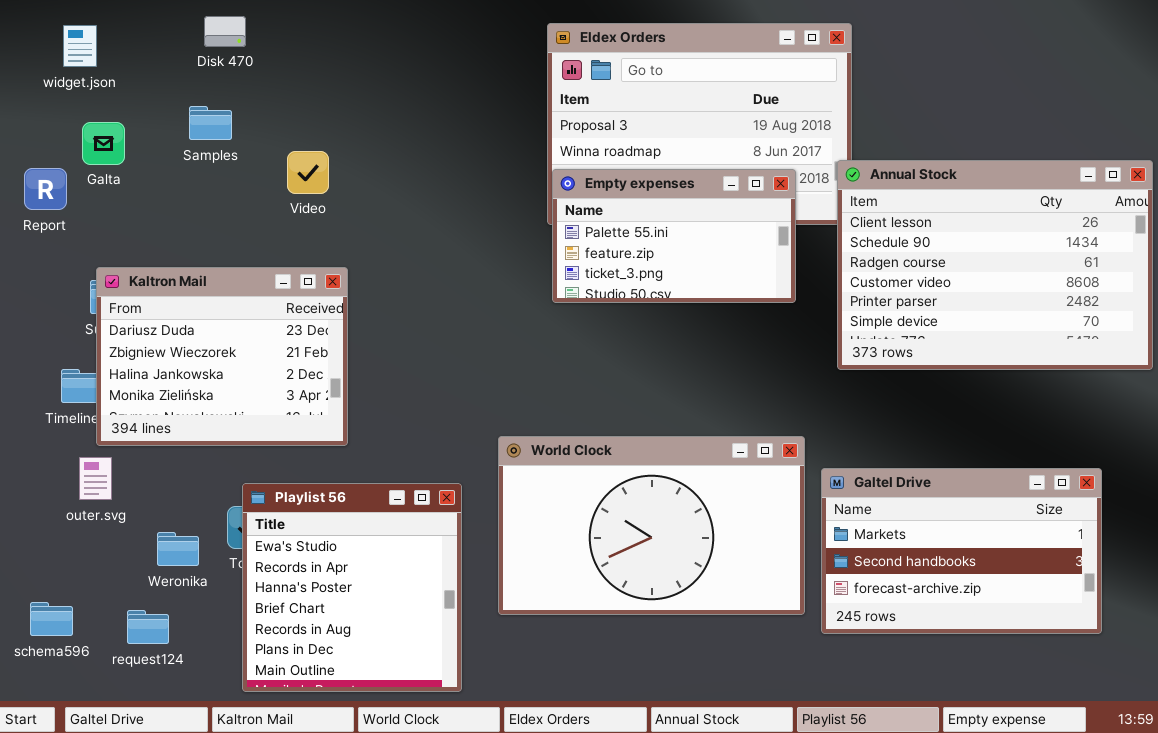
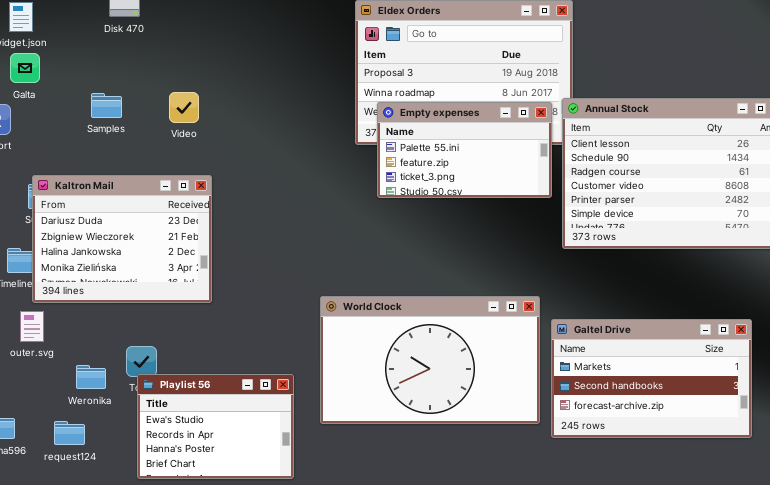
Samples: [189,106,232,140] -> [91,93,122,118], moved
Galta: [82,122,125,165] -> [10,53,40,83], moved
Empty expenses: [552,169,796,303] -> [377,102,552,198], moved
Playlist 56: [242,483,462,692] -> [137,374,294,479], resized

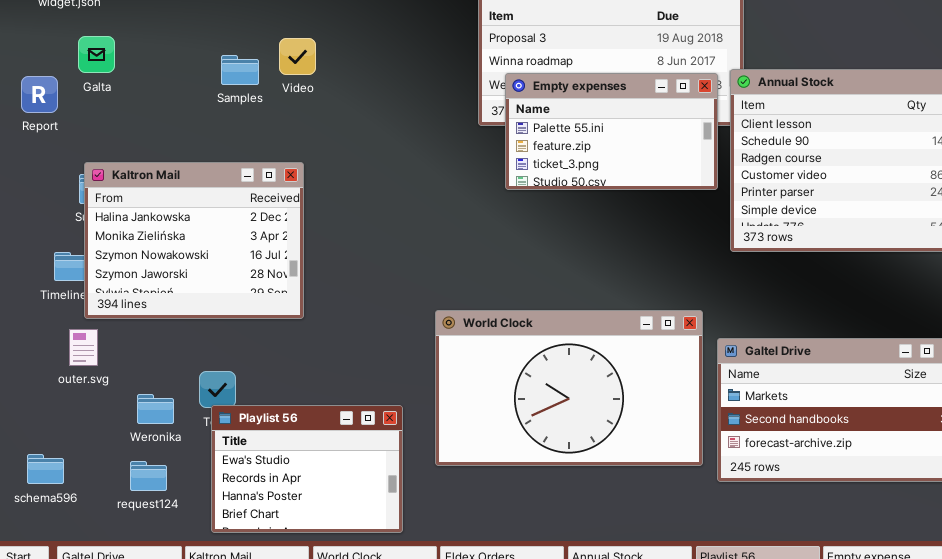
Galta: [10,53,40,83] -> [78,36,115,73], moved
Video: [169,92,199,123] -> [279,38,316,75], moved
Samples: [91,93,122,118] -> [221,55,259,85], moved
Kaltron Mail: [32,175,212,303] -> [84,162,304,319], scrolled down 2 rows
request124: [54,421,85,445] -> [130,461,167,491], moved

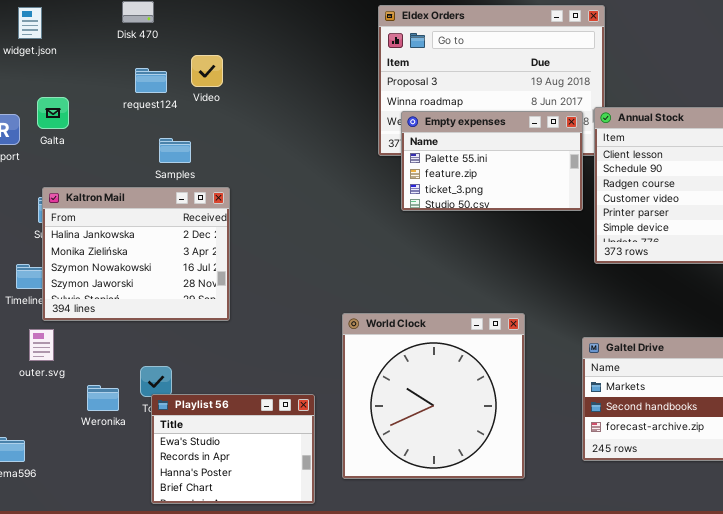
Galta: [78,36,115,73] -> [37,97,69,129], moved
Video: [279,38,316,75] -> [191,55,223,87], moved
Samples: [221,55,259,85] -> [159,138,191,163], moved
World Clock: [435,310,703,466] -> [342,313,525,479], resized
request124: [130,461,167,491] -> [135,68,167,93], moved

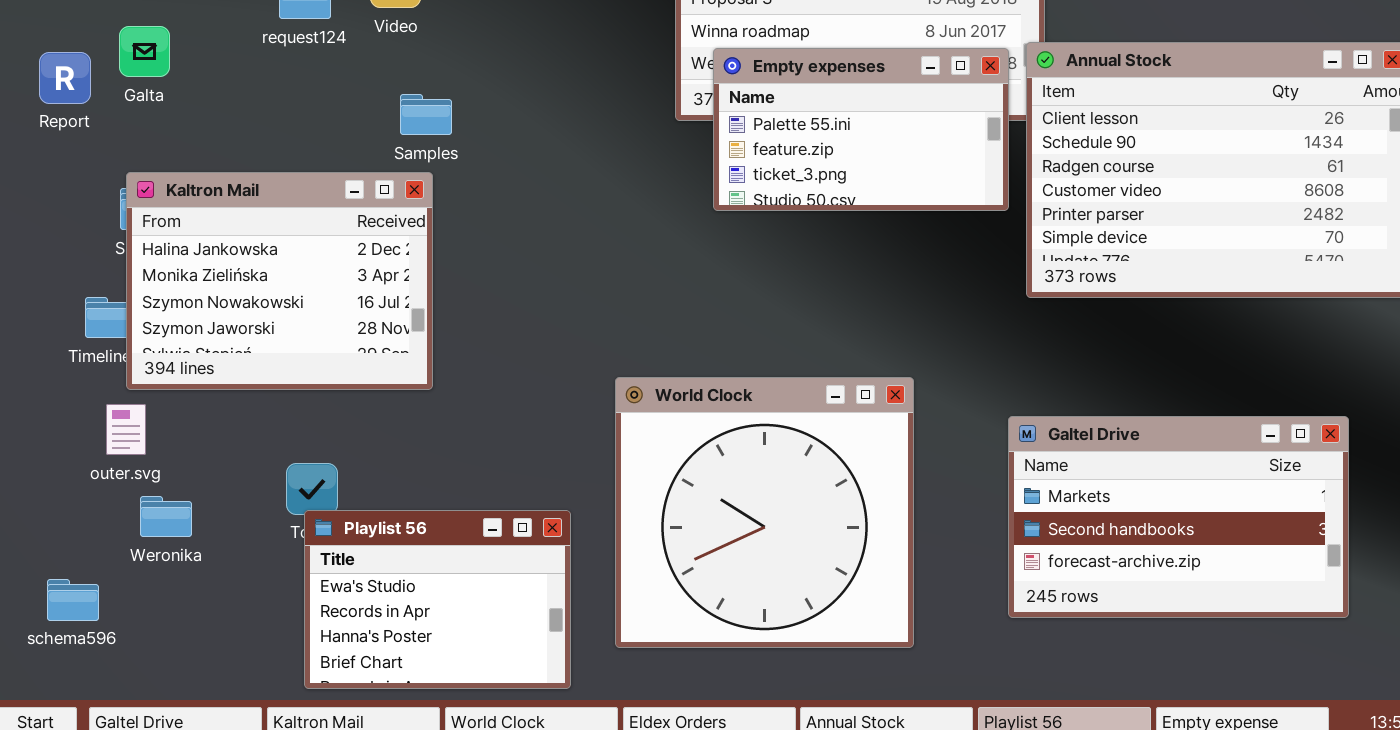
Samples: [159,138,191,163] -> [400,94,452,135], moved
Weronika: [87,385,119,411] -> [140,496,192,537], moved

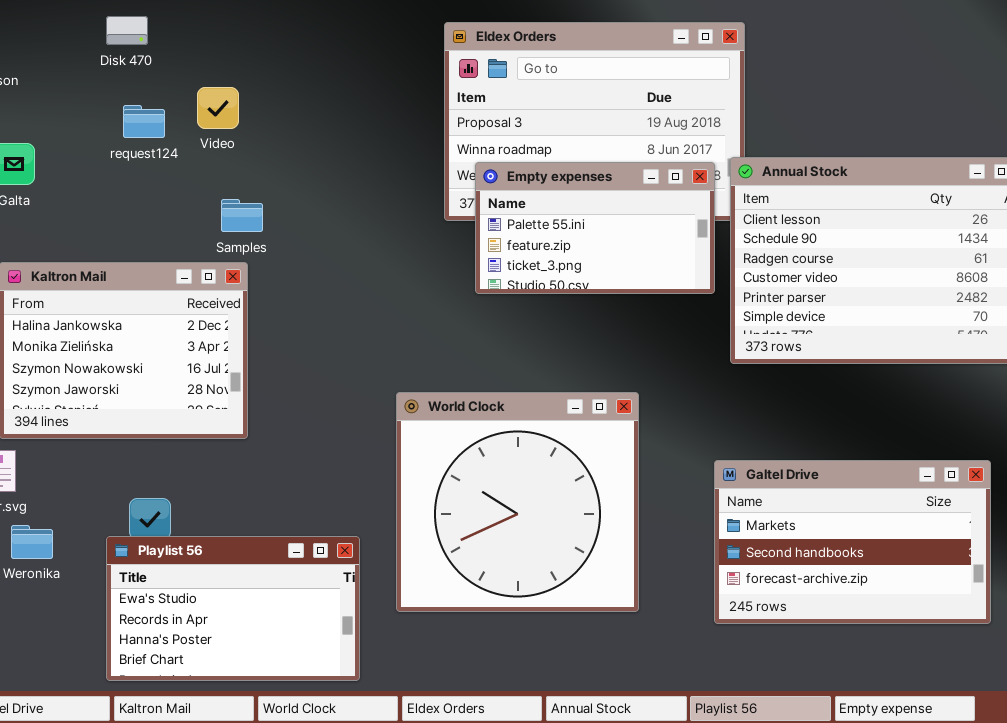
World Clock: [615,377,914,648] -> [396,392,639,612], moved
Playlist 56: [304,510,571,689] -> [106,536,360,681], resized

